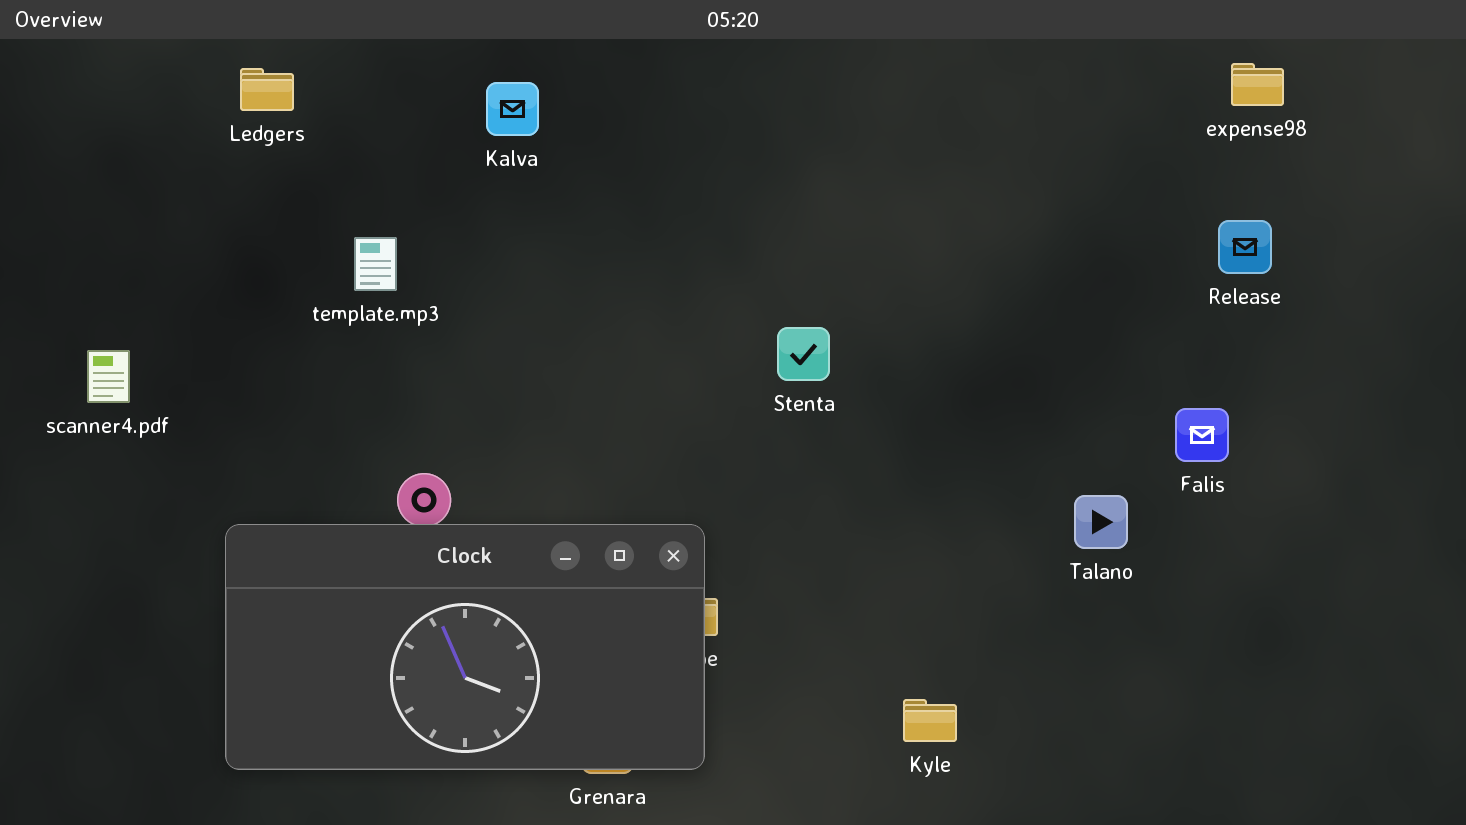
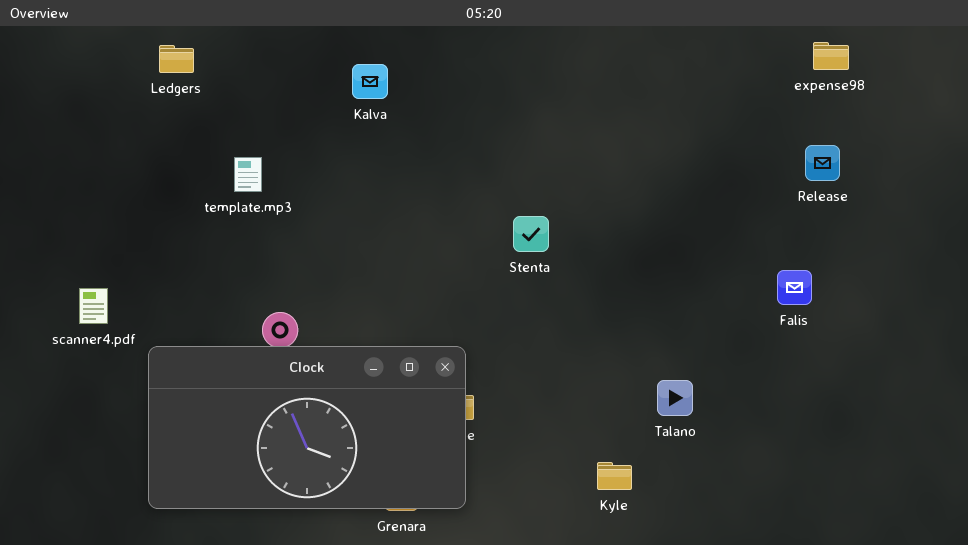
Kalva: [486,82,539,136] -> [352,64,388,99], moved
scanner4.pdf: [87,350,130,403] -> [79,288,108,324], moved
Talano: [1074,495,1128,549] -> [657,380,693,416], moved

